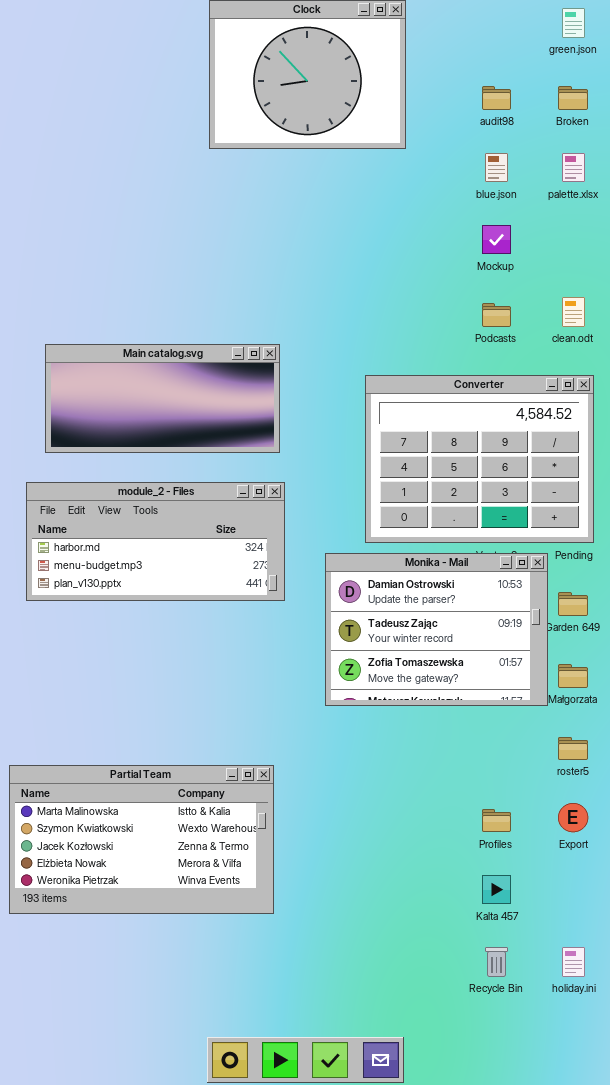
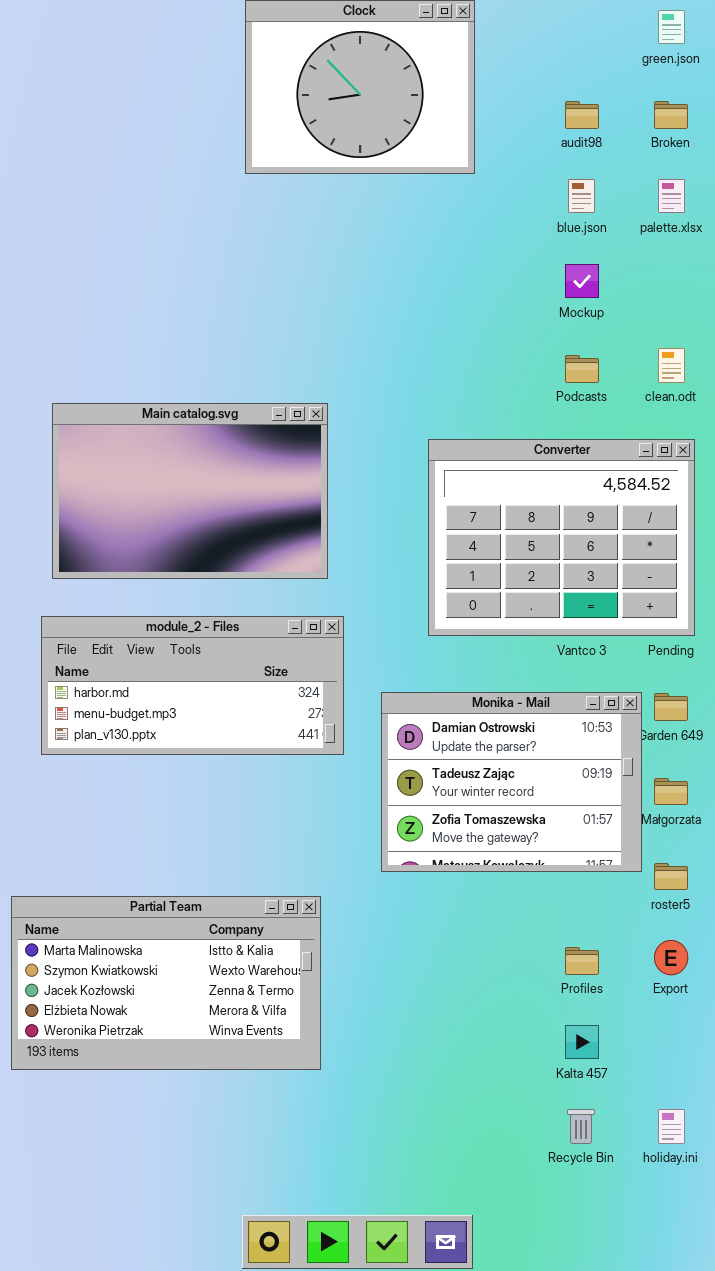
Main catalog.svg: [45,344,280,453] -> [52,403,328,579], resized
module_2 - Files: [26,482,285,601] -> [41,616,344,755], moved
Monika - Mail: [325,553,548,706] -> [381,692,642,872], moved

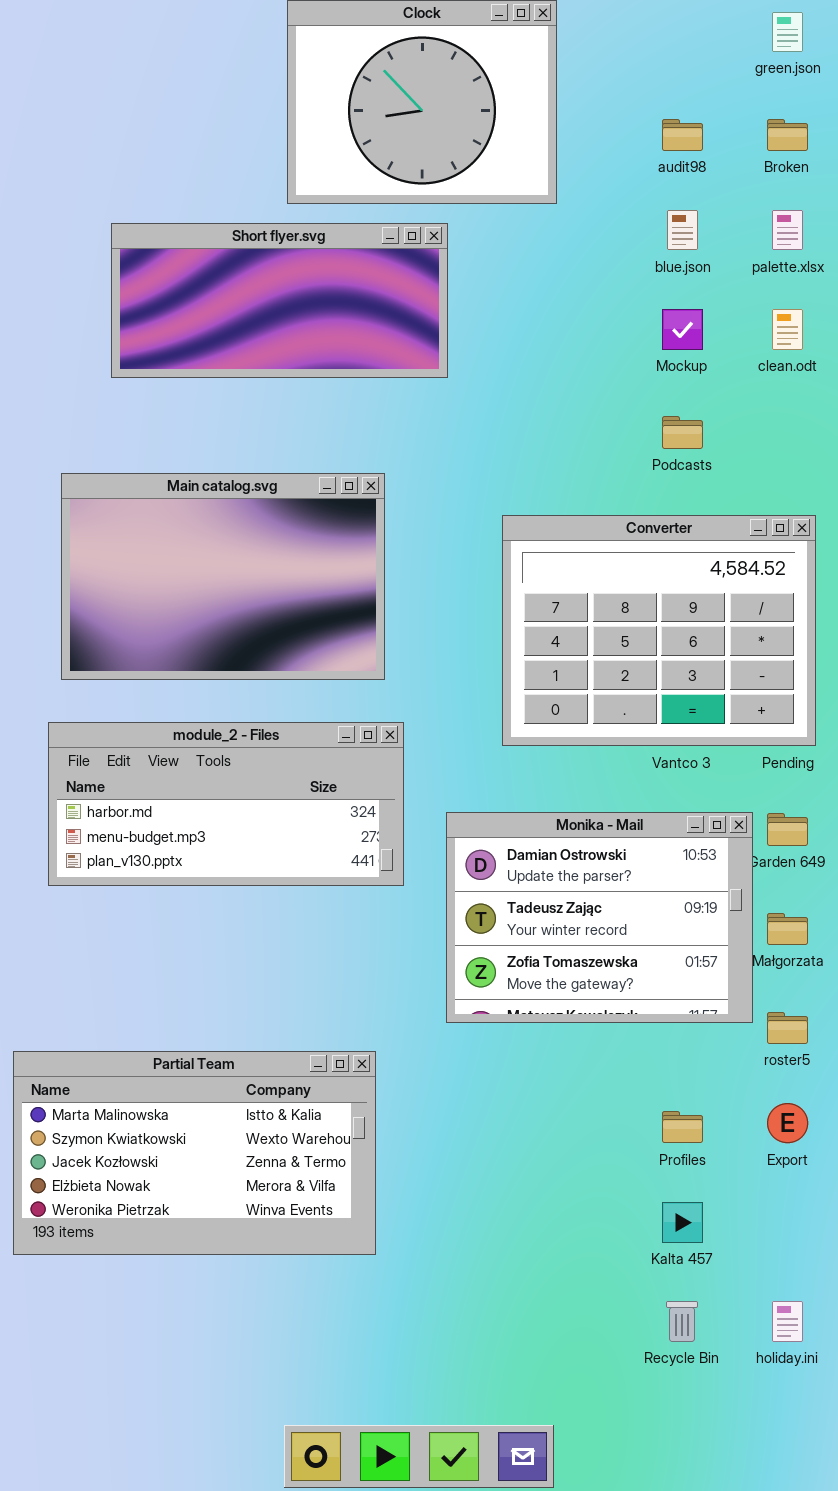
Short flyer.svg: none -> [111,223,448,378], opened
clean.odt: [658,348,685,383] -> [772,309,803,350], moved

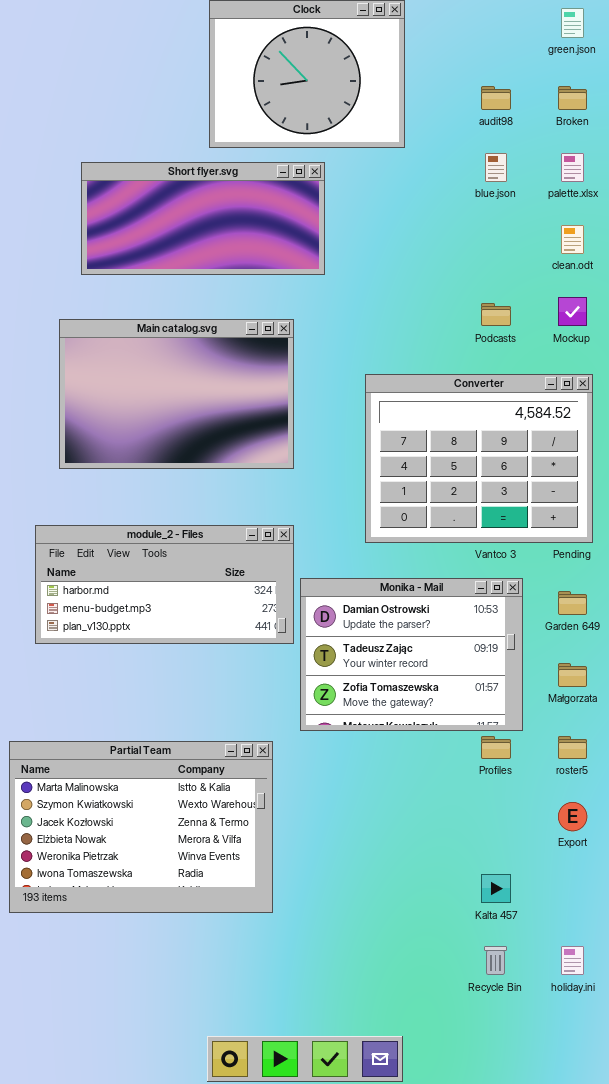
Mockup: [662,309,703,350] -> [558,297,587,326], moved
Main catalog.svg: [61,473,385,680] -> [59,319,294,469], moved
Monika - Mail: [446,812,753,1023] -> [300,578,523,731], moved
Partial Team: [13,1051,376,1255] -> [9,741,273,913], resized
Profiles: [662,1111,703,1143] -> [481,736,511,759], moved

